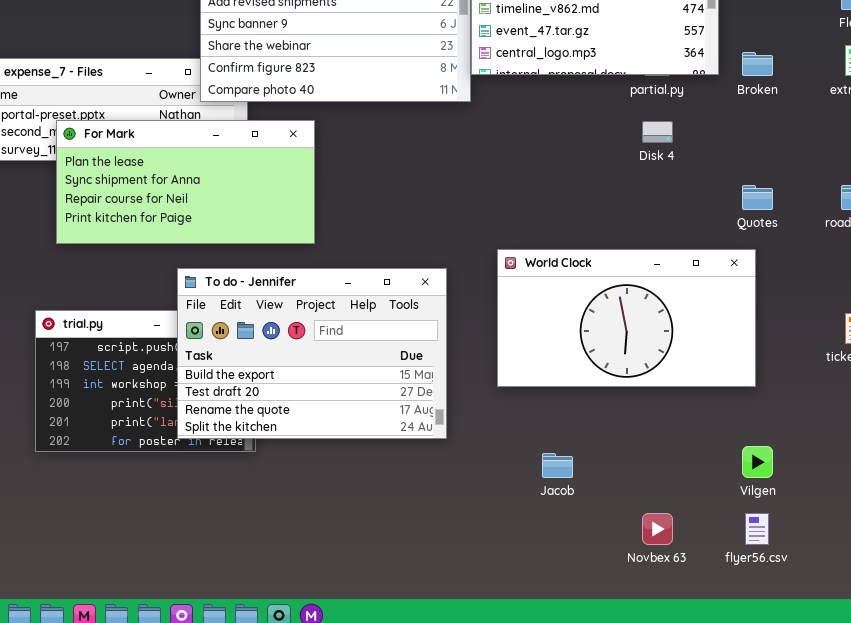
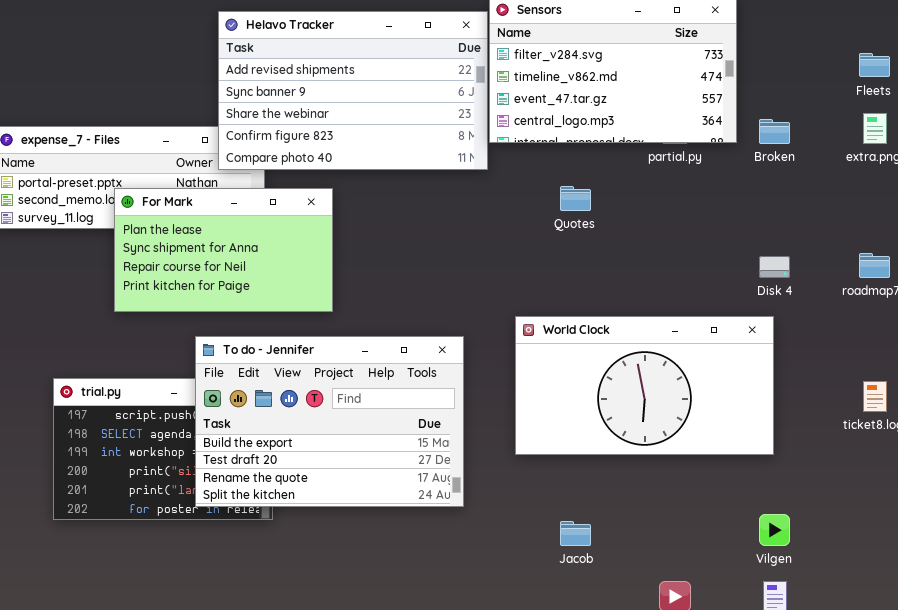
For Mark: [56,120,315,244] -> [114,188,333,312], resized
Disk 4: [642,121,673,143] -> [759,256,790,278], moved
Quotes: [742,185,773,210] -> [560,186,591,211], moved

